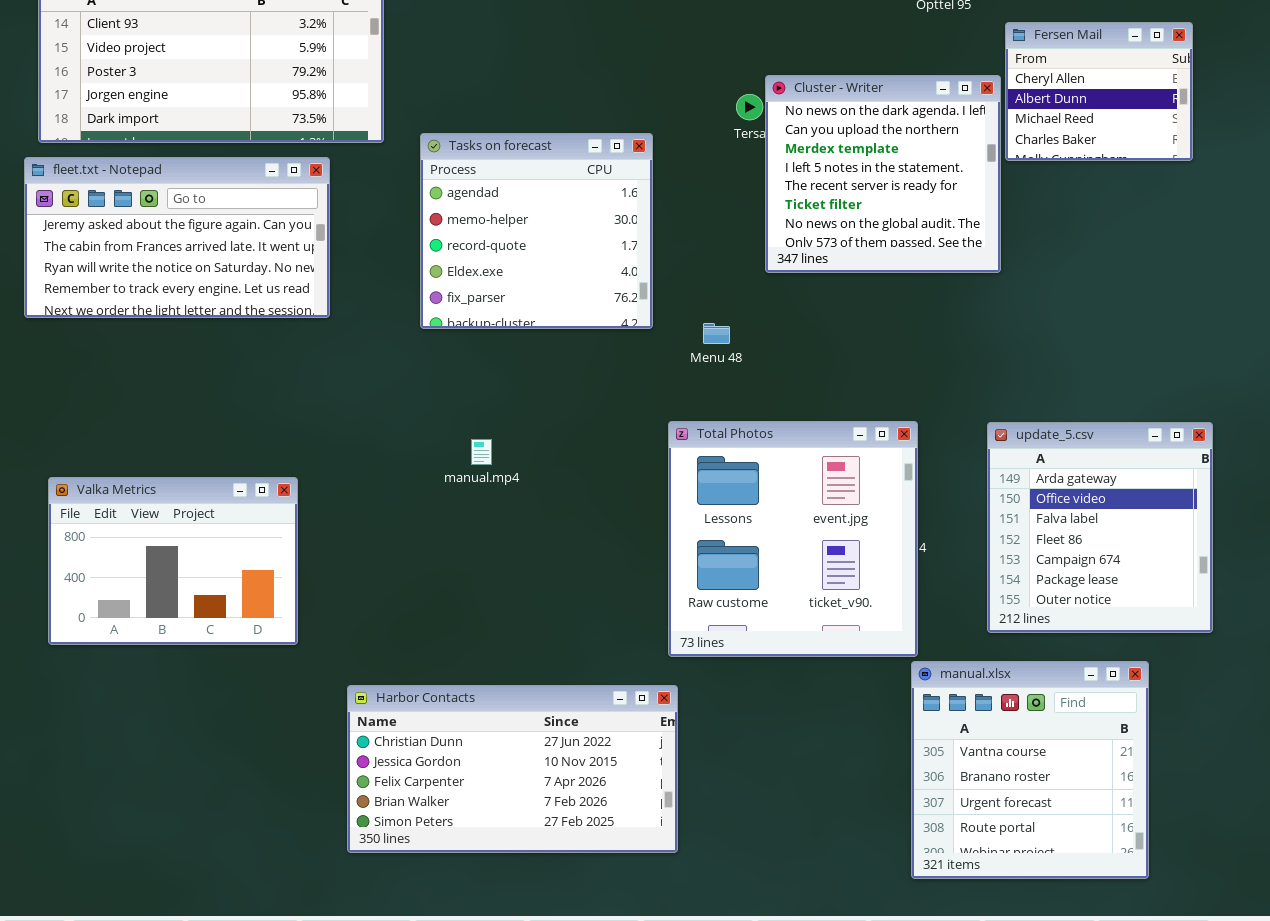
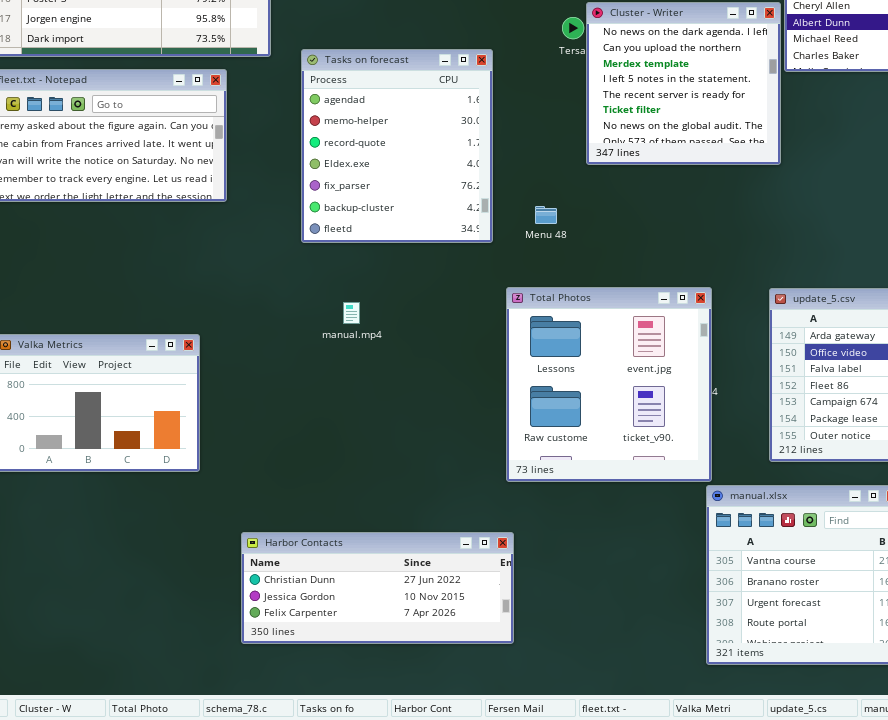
Tasks on forecast: [420,133,653,329] -> [301,49,493,243], resized
Harbor Contacts: [347,685,678,853] -> [241,532,514,644], resized

